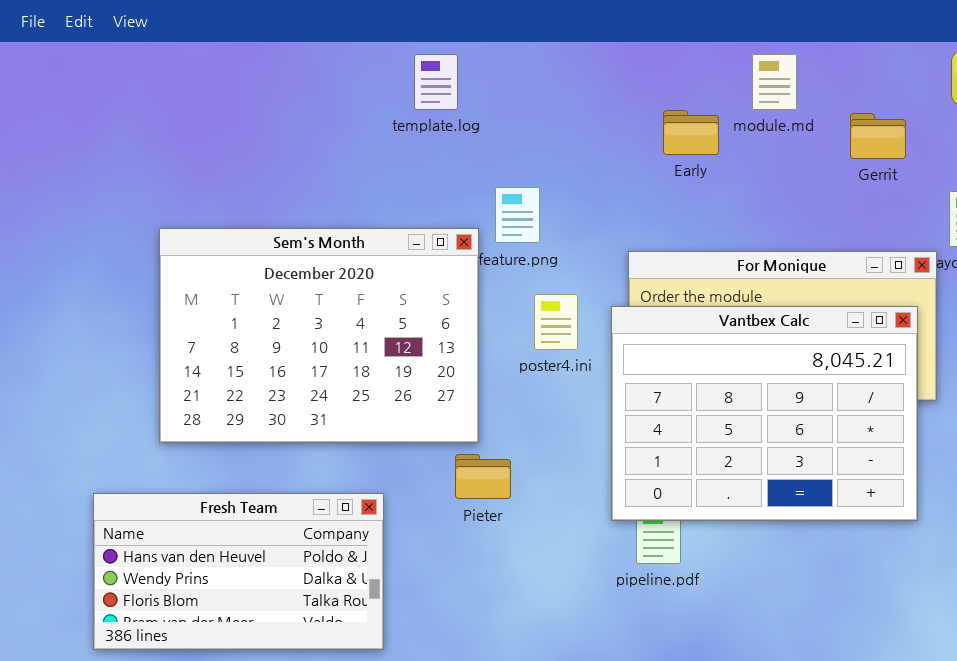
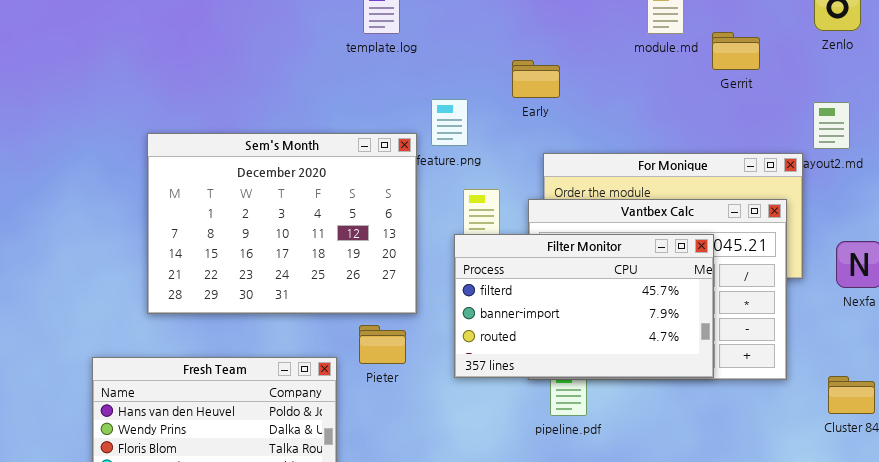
Early: [663,110,719,155] -> [512,60,560,98], moved
Gerrit: [850,113,906,159] -> [712,32,760,70], moved
Filter Monitor: none -> [454,234,714,378], opened
Pieter: [455,454,511,499] -> [359,325,406,364], moved

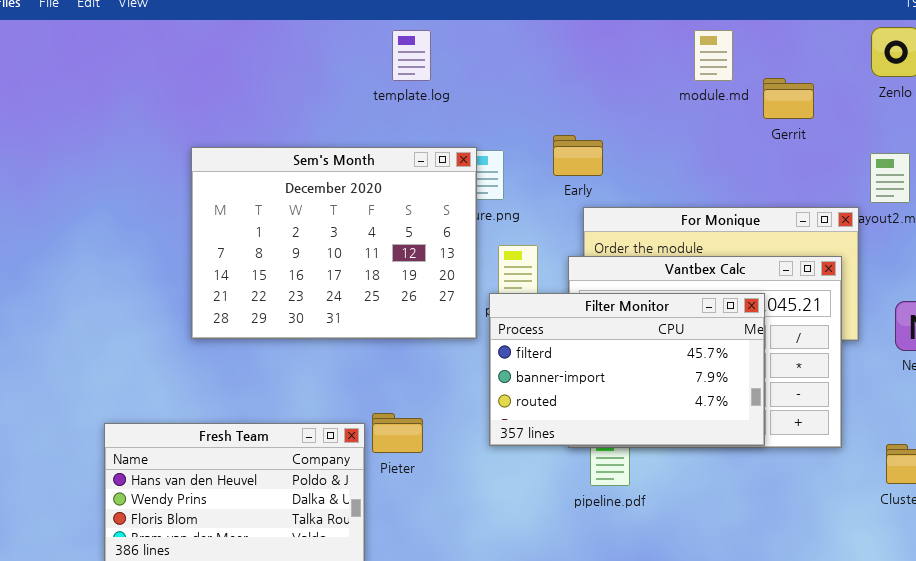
Early: [512,60,560,98] -> [553,135,603,176], moved
Sem's Month: [147,133,417,314] -> [191,147,477,339], moved
Pieter: [359,325,406,364] -> [372,413,423,453], moved

